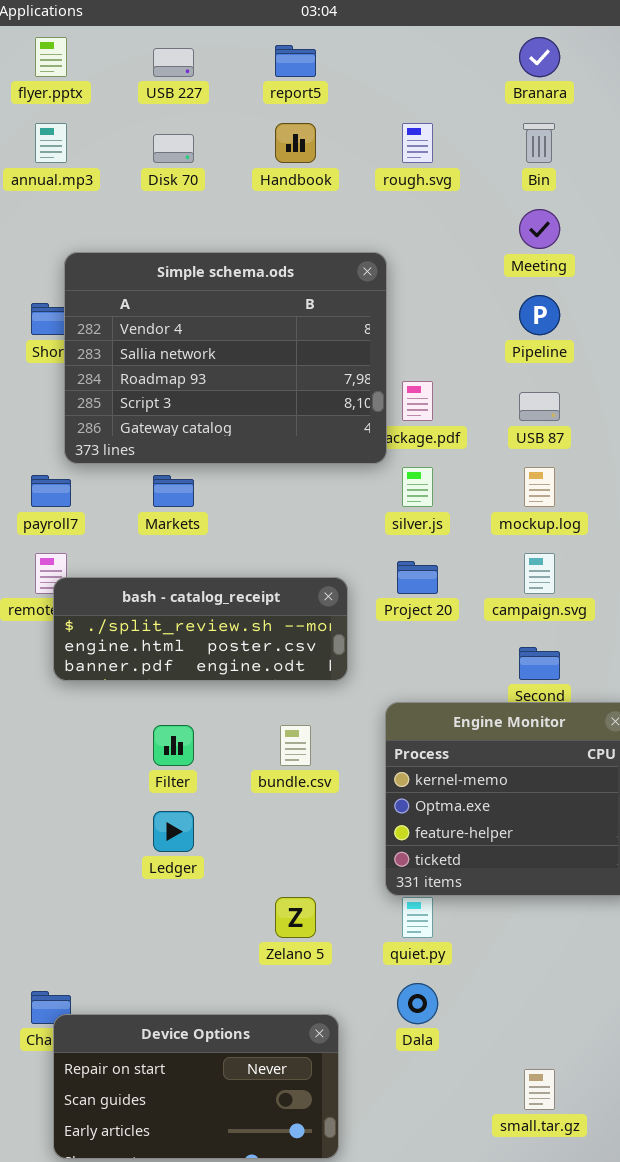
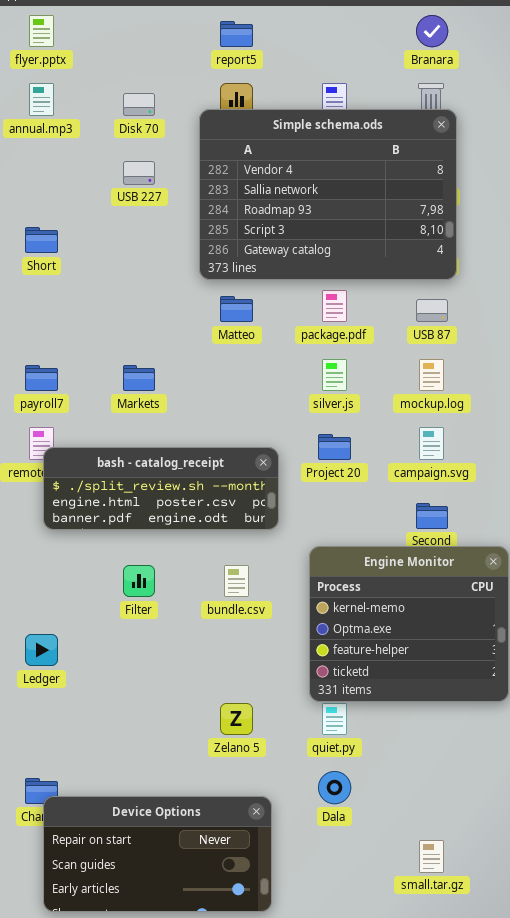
USB 227: [153,48,194,77] -> [123,161,155,185], moved
Simple schema.ods: [64,252,387,464] -> [199,109,457,280], moved
Ledger: [153,811,194,852] -> [25,634,58,666], moved

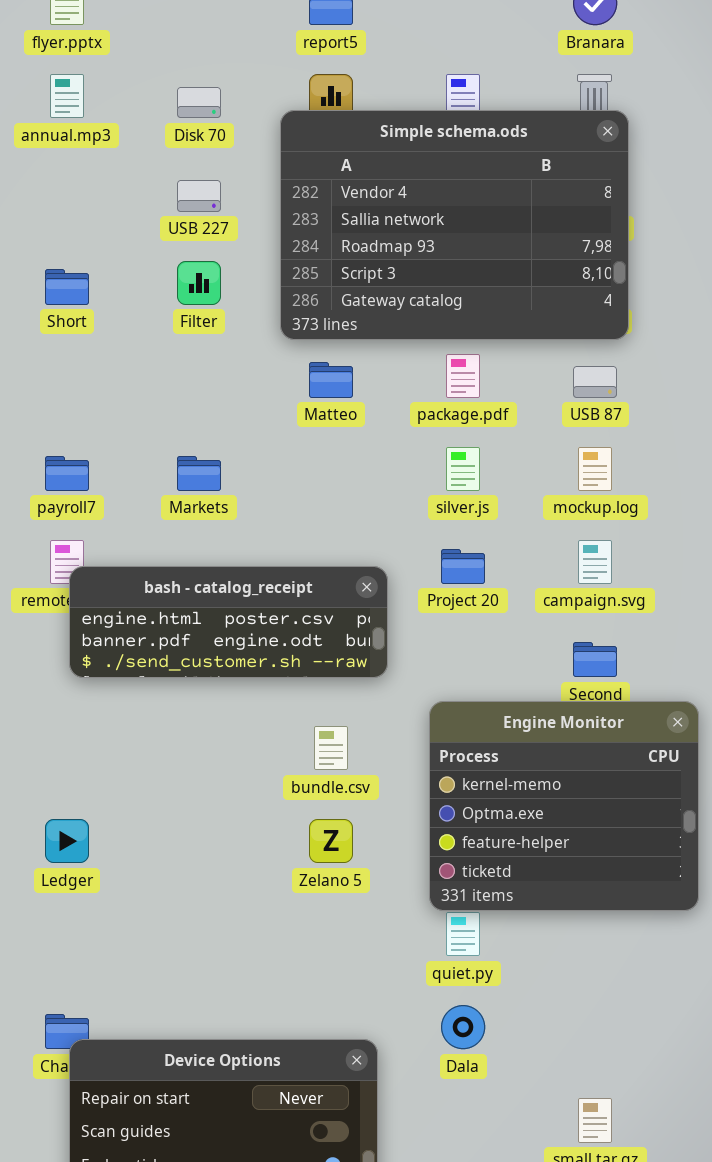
bash - catalog_receipt: [43,447,279,530] -> [69,566,388,678], scrolled down 1 row
Filter: [123,565,155,597] -> [177,261,221,305], moved
Zelano 5: [220,703,253,735] -> [309,819,353,863], moved

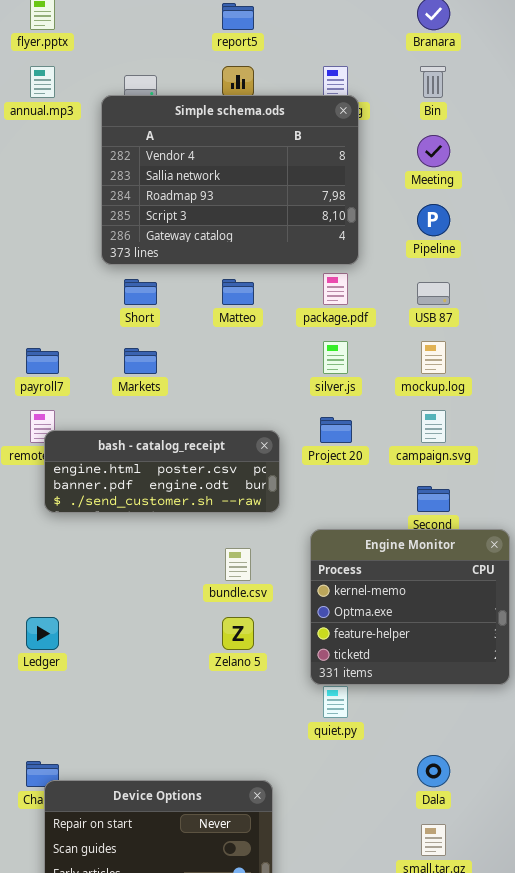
Simple schema.ods: [280,110,629,340] -> [101,95,359,265], moved
Short: [45,269,89,305] -> [124,279,157,305], moved
Dala: [441,1005,485,1049] -> [417,755,450,787], moved

